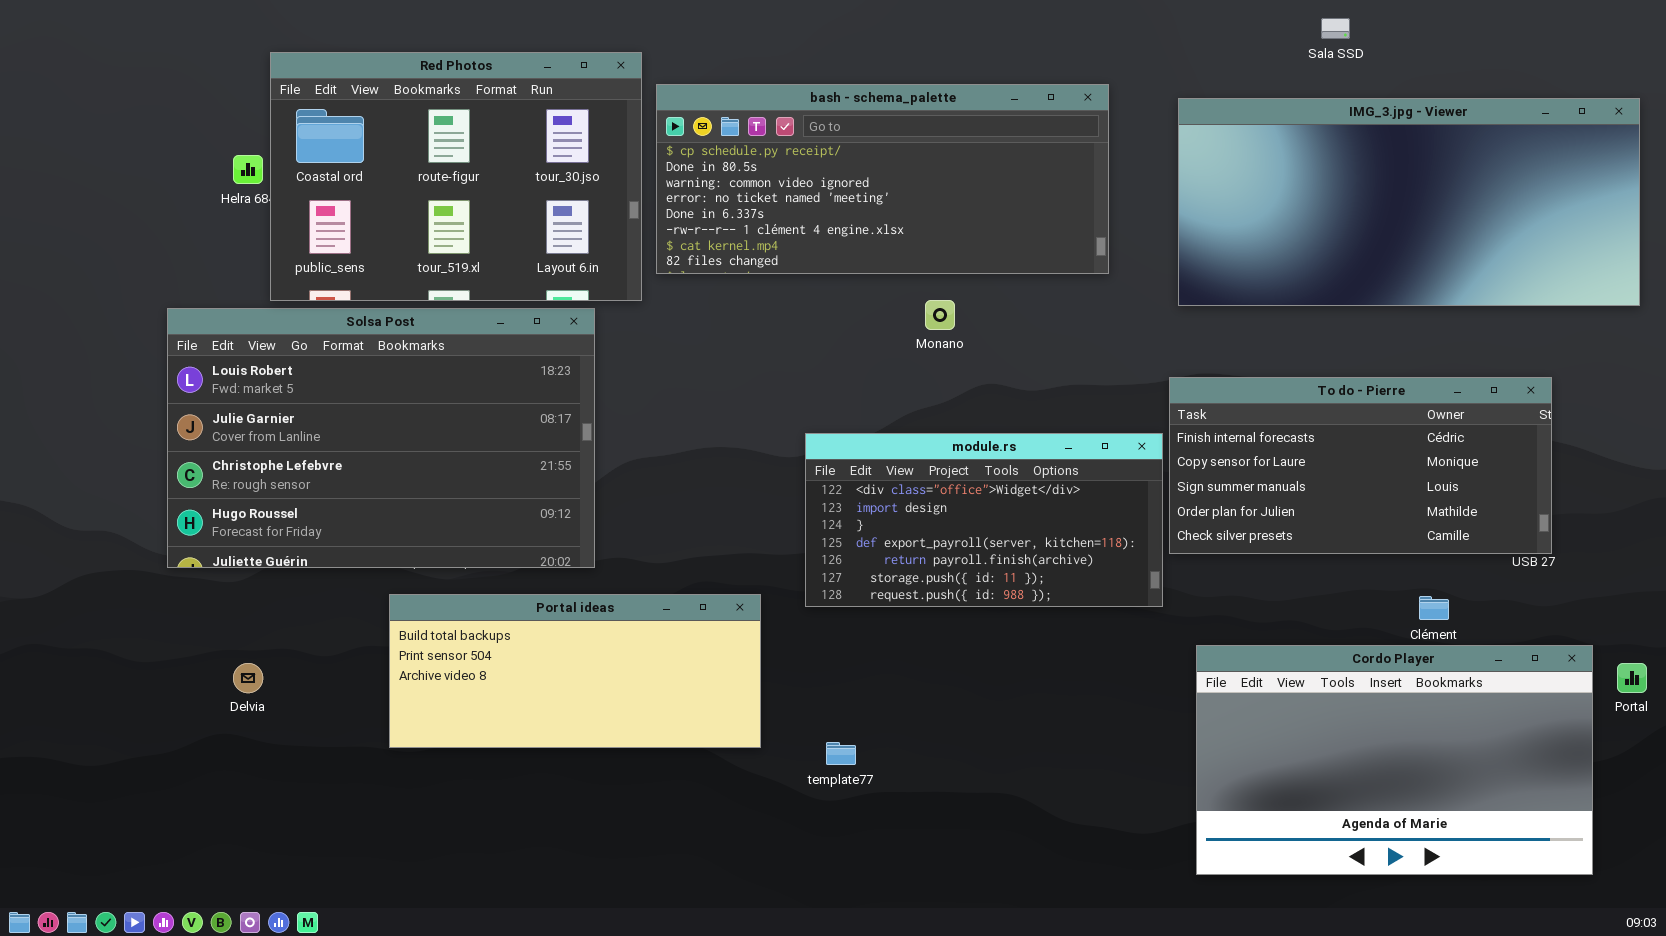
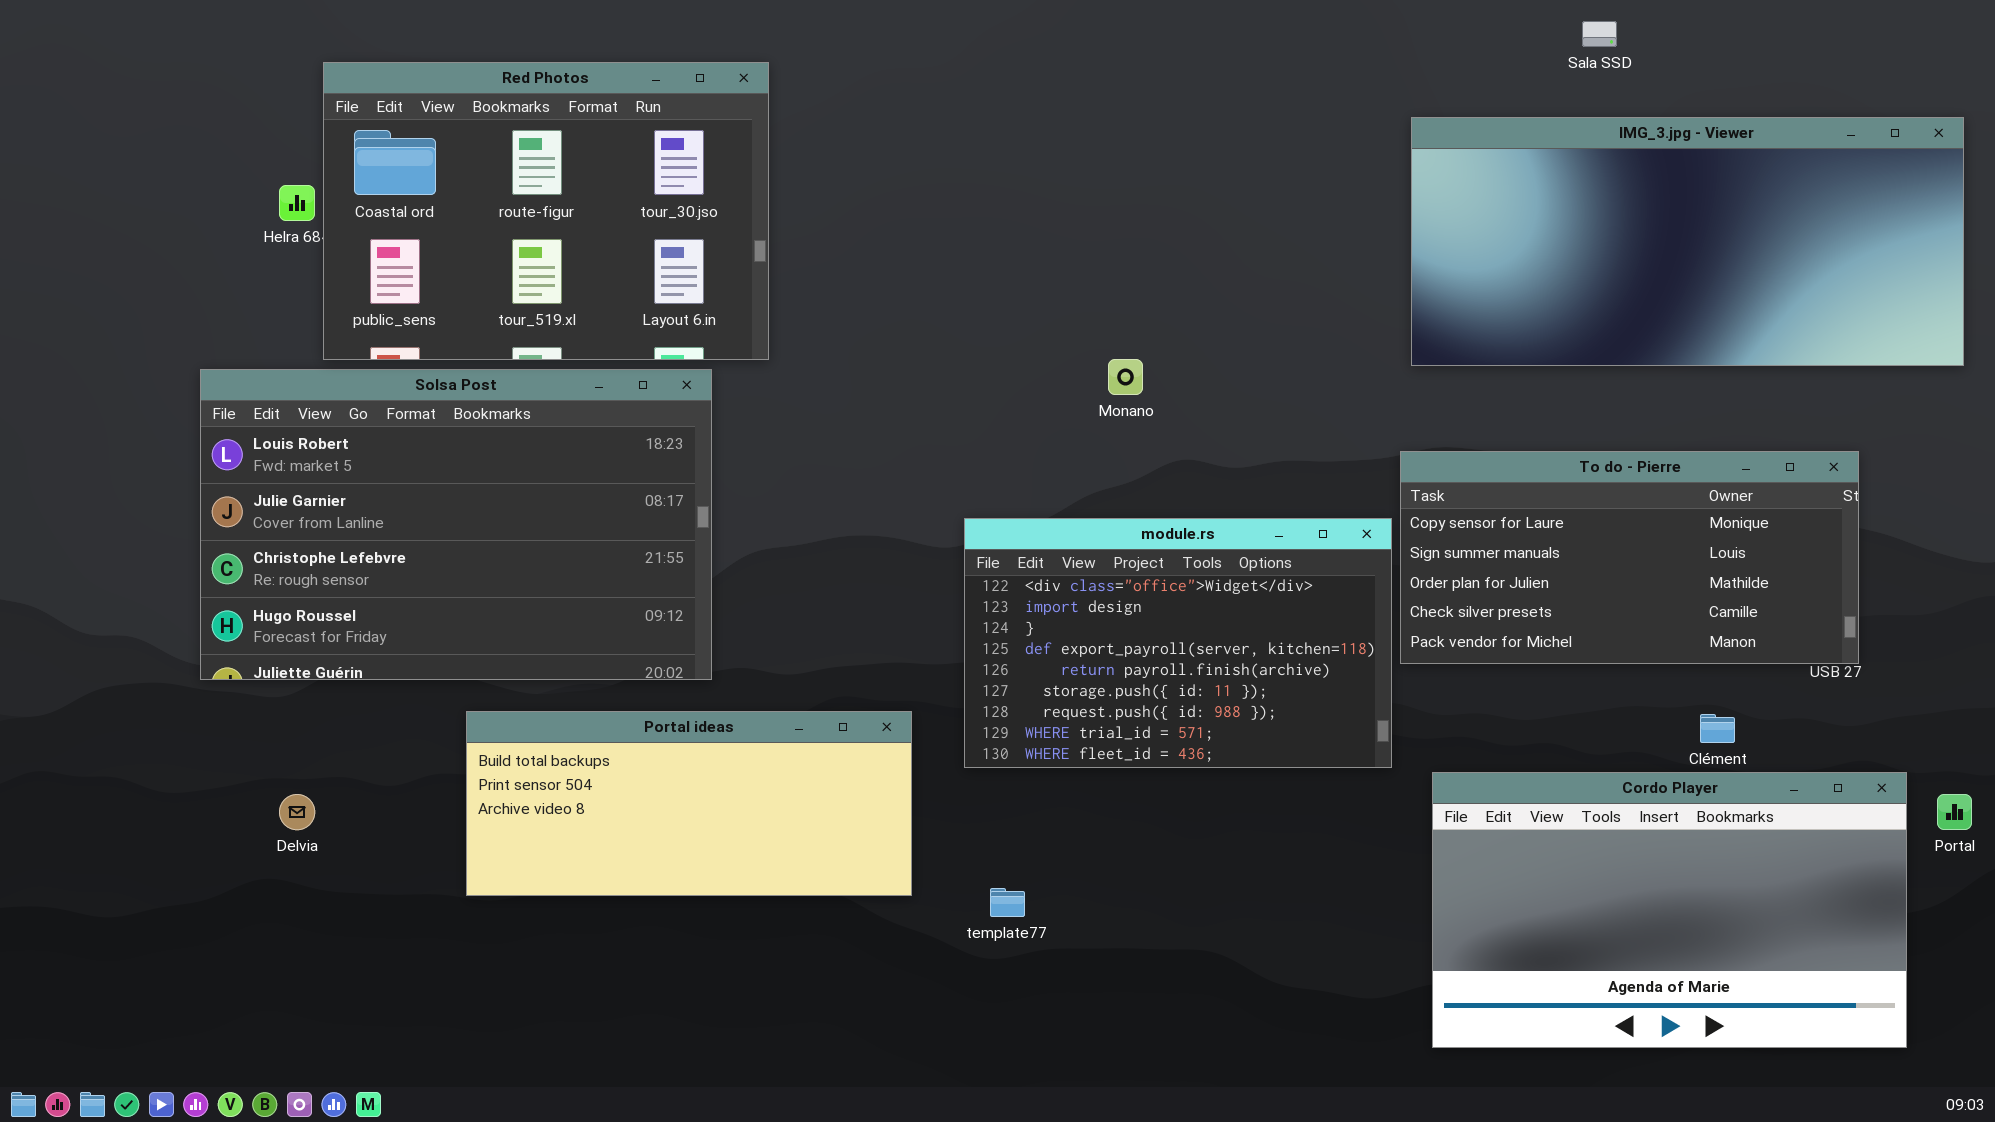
bash - schema_palette: [656,84,1109,274] -> none, closed
To do - Pierre: [1169,377,1552,554] -> [1400,451,1859,664], scrolled down 1 row
module.rs: [805,433,1163,607] -> [964,518,1392,768], resized

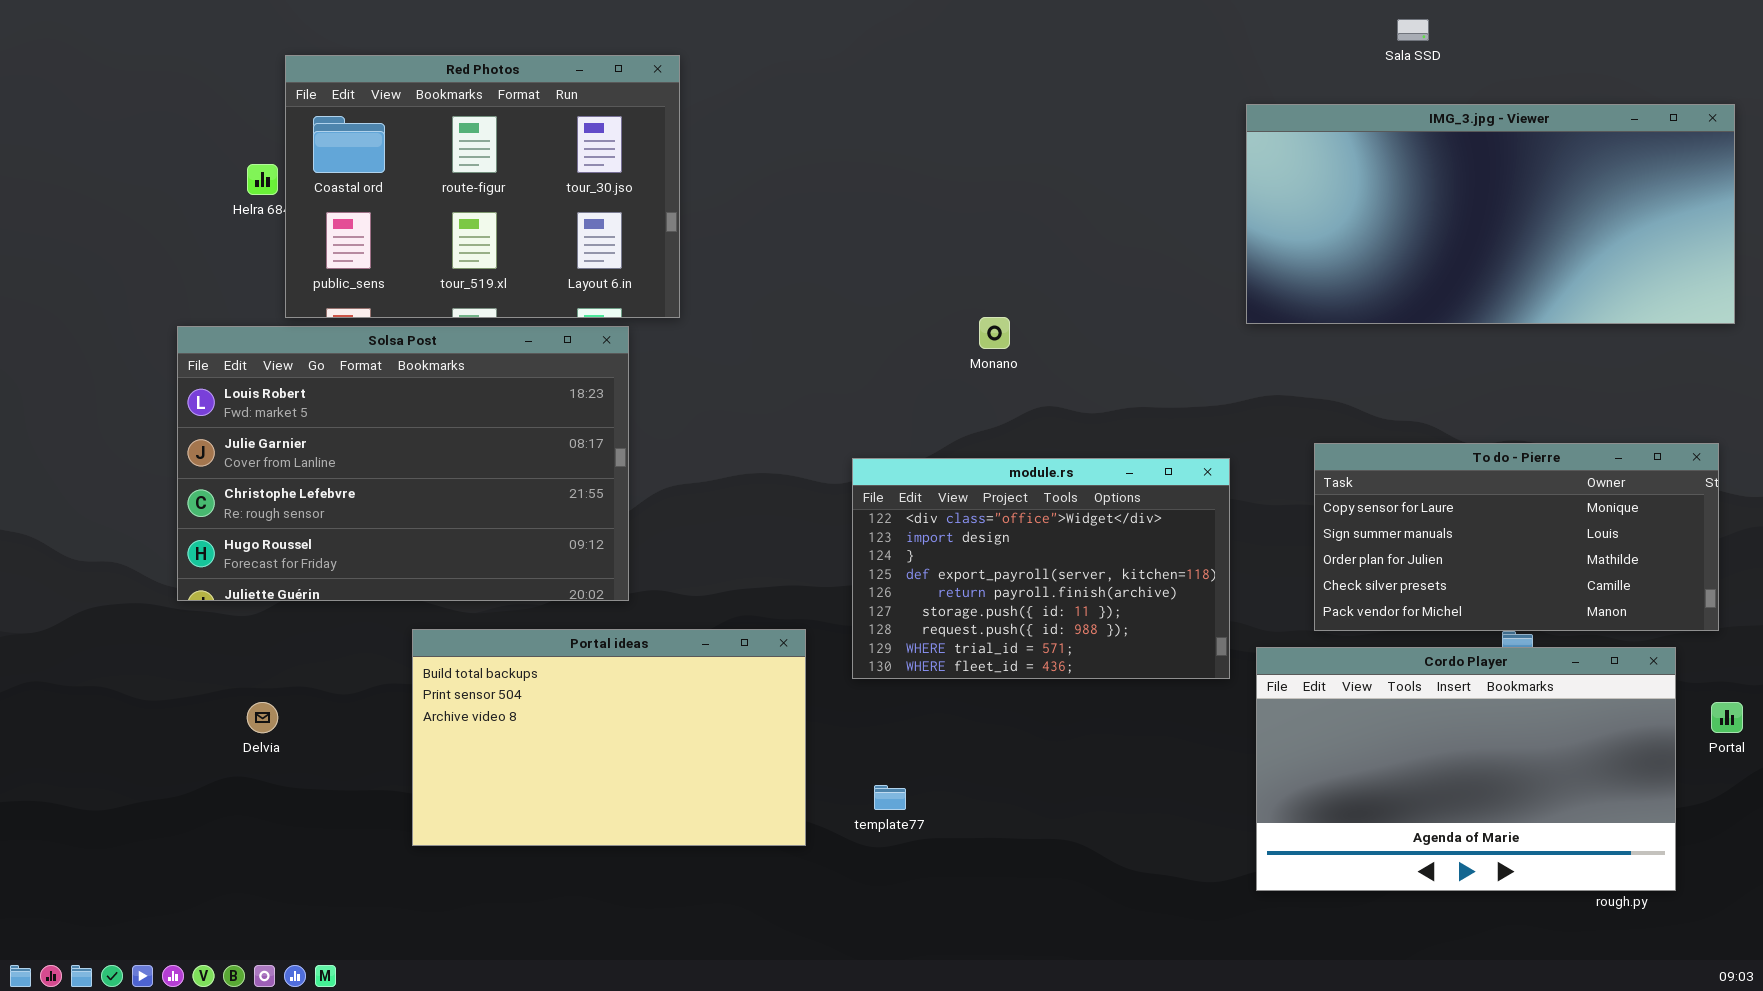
To do - Pierre: [1400,451,1859,664] -> [1314,443,1719,631], moved
Portal ideas: [466,711,912,896] -> [412,629,806,846], resized
Cordo Player: [1432,772,1907,1048] -> [1256,647,1676,891], moved

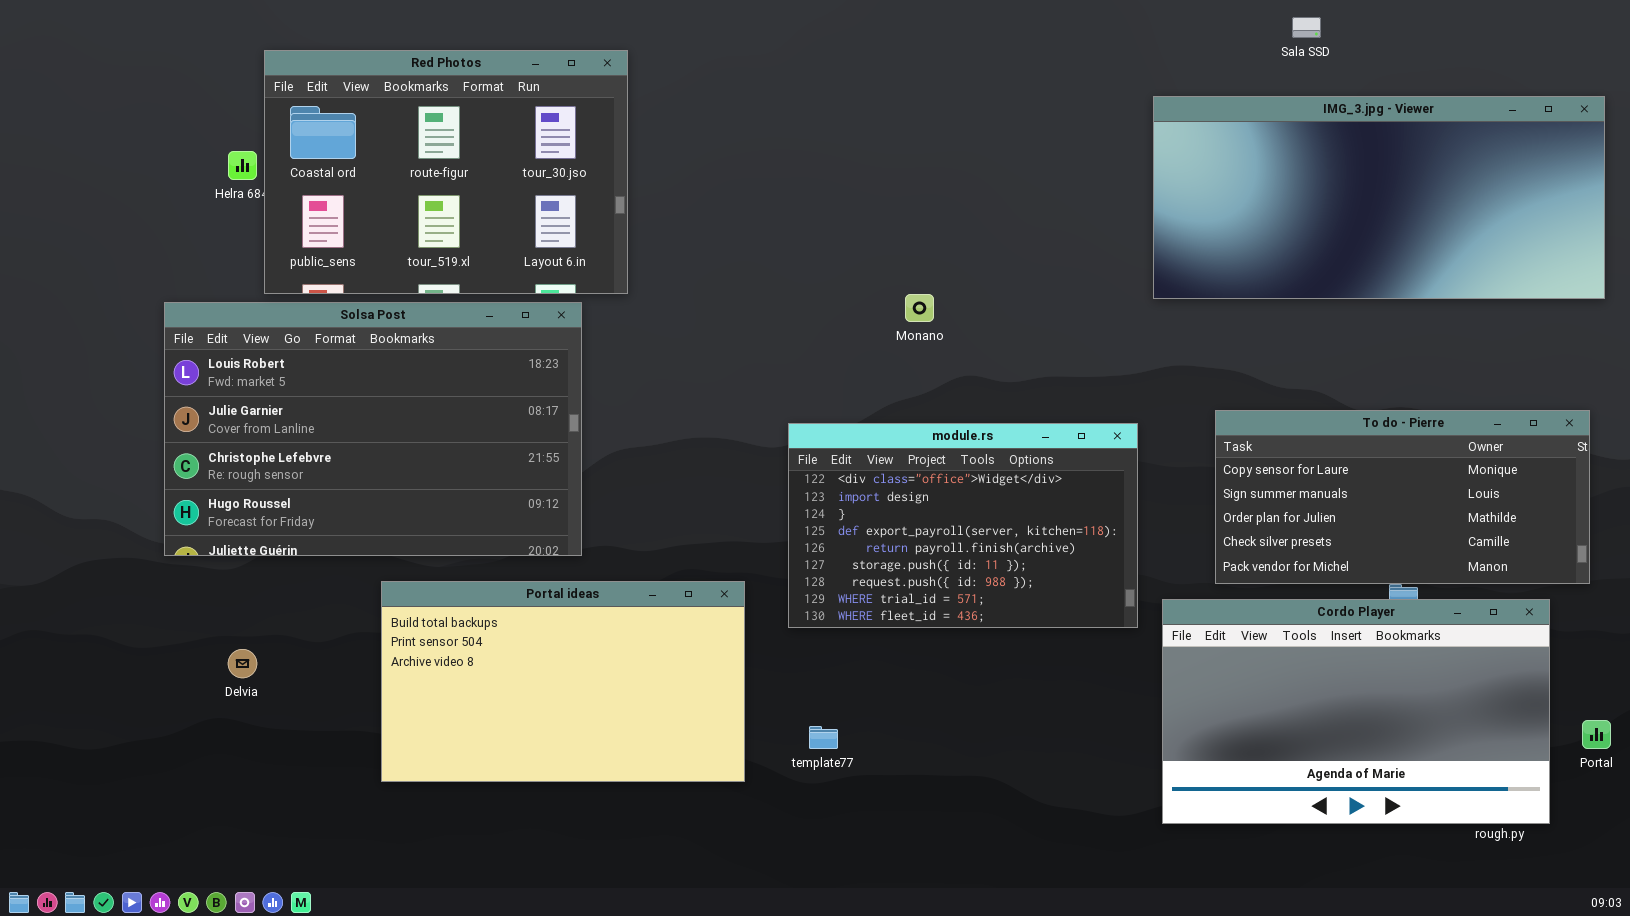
Portal: [1711,702,1743,733] -> [1582,720,1611,749], moved

